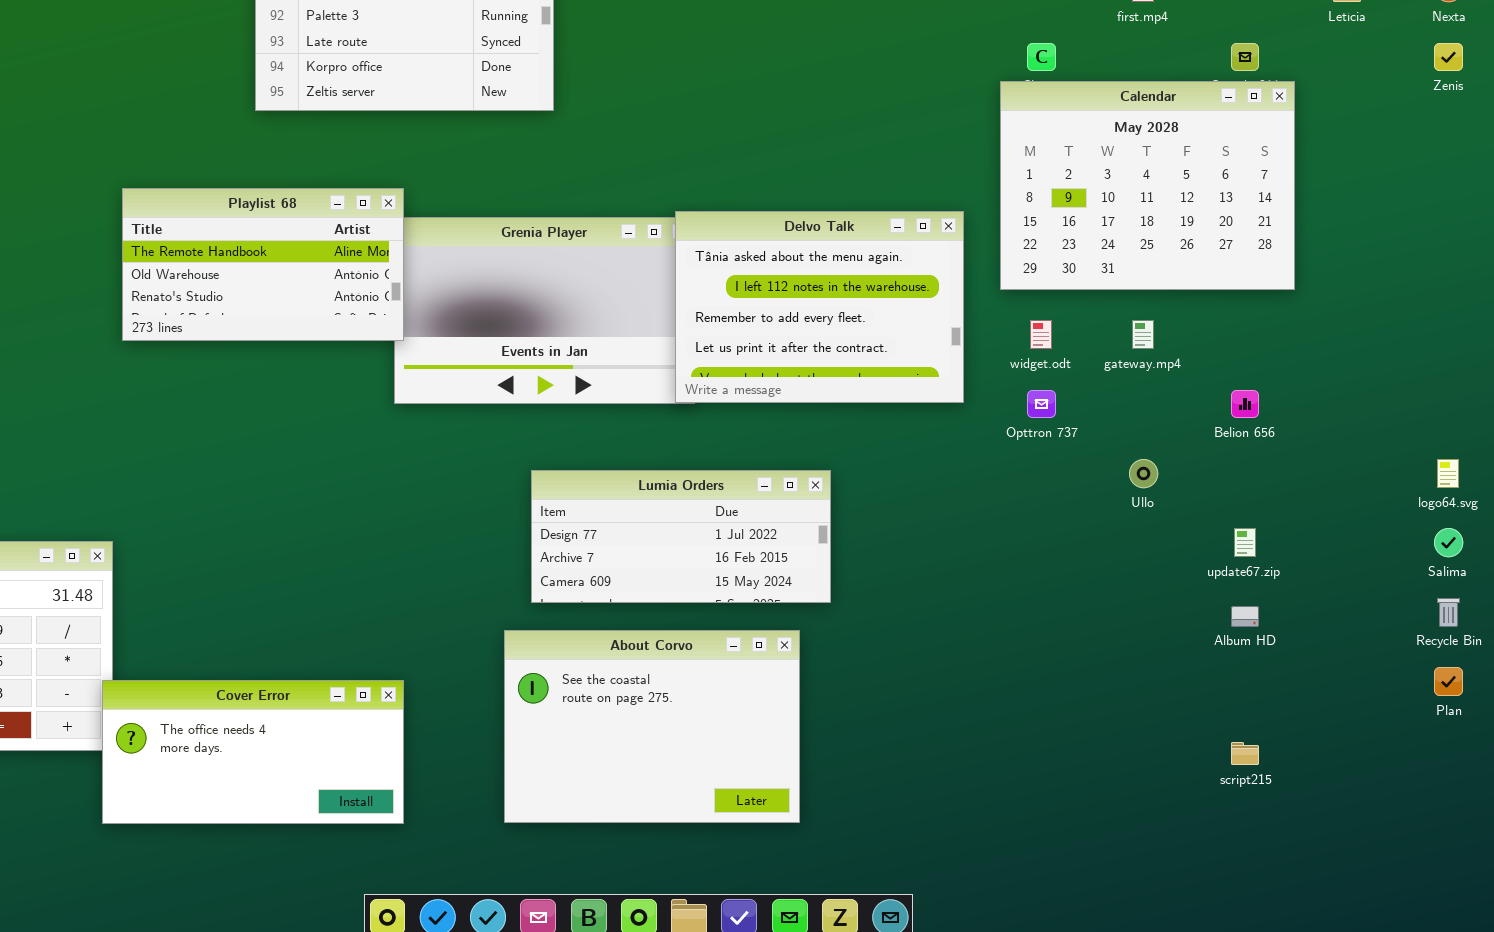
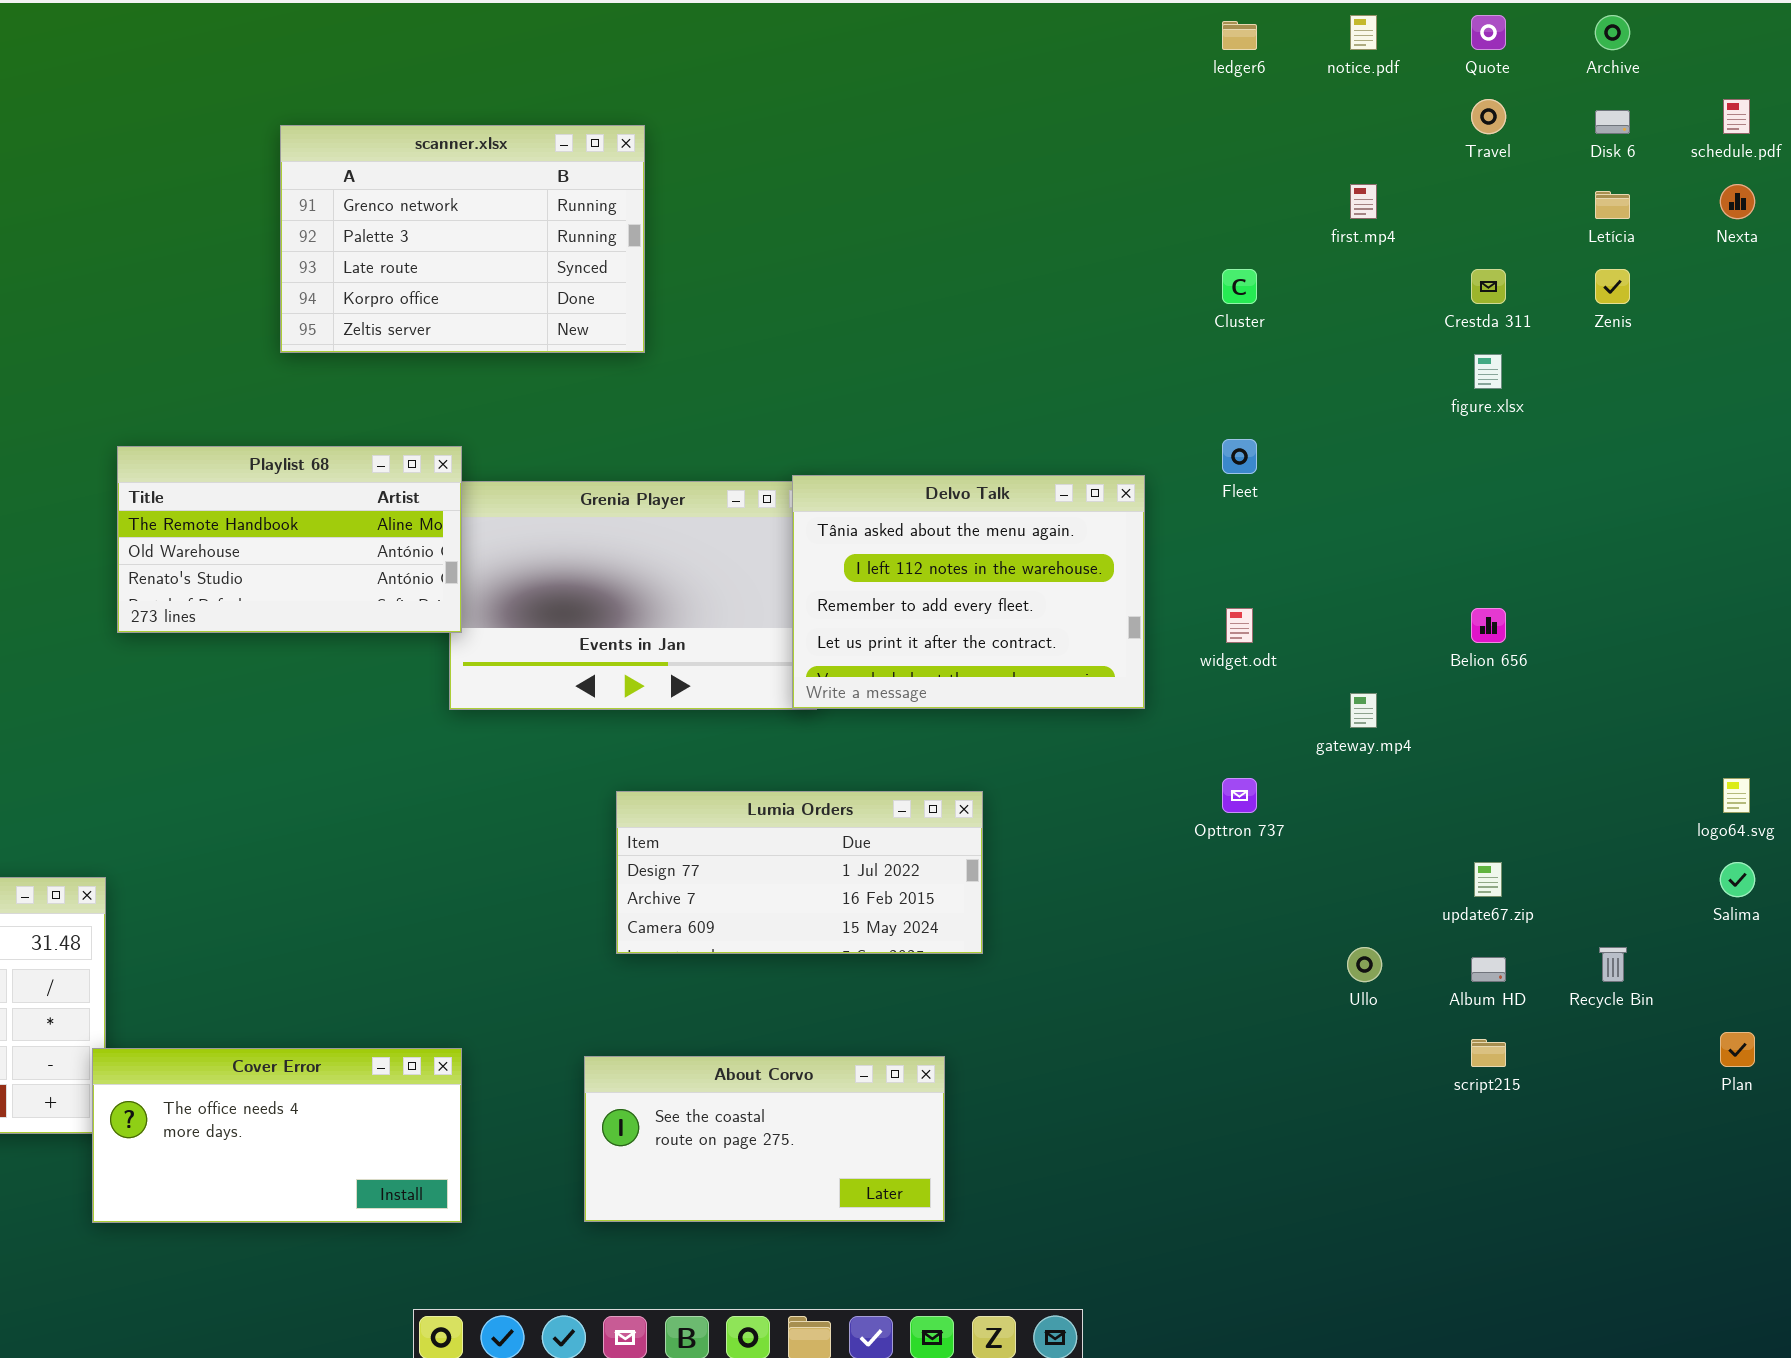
Zenis: [1434,43,1463,71] -> [1595,269,1630,304], moved
Calendar: [1000,81,1295,290] -> none, closed
gateway.mp4: [1132,320,1154,349] -> [1350,693,1377,728], moved
Opttron 737: [1027,390,1056,418] -> [1222,778,1257,813], moved
Belion 656: [1231,390,1259,418] -> [1471,608,1506,643], moved
Ullo: [1129,459,1158,488] -> [1347,947,1382,982], moved
Recycle Bin: [1437,598,1460,627] -> [1599,947,1627,982], moved
About Corvo: [504,630,800,823] -> [584,1056,945,1222], resized
script215: [1231,742,1259,765] -> [1471,1039,1506,1067], moved

